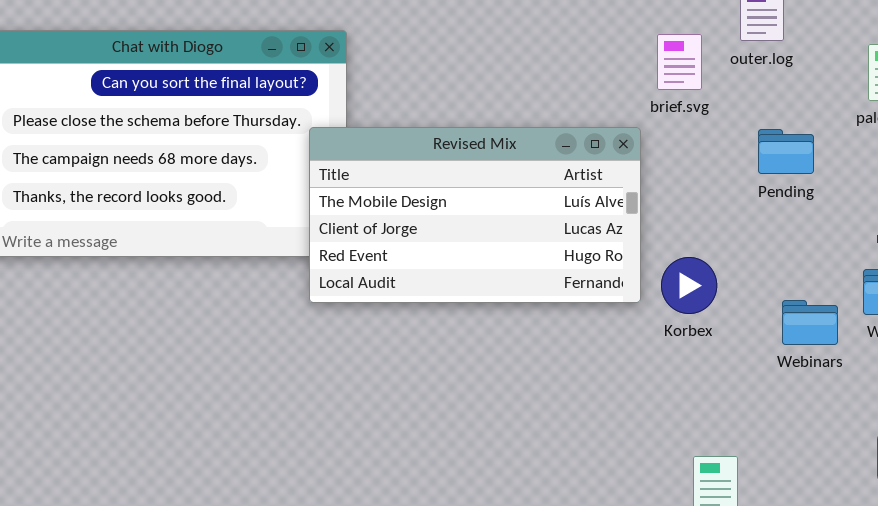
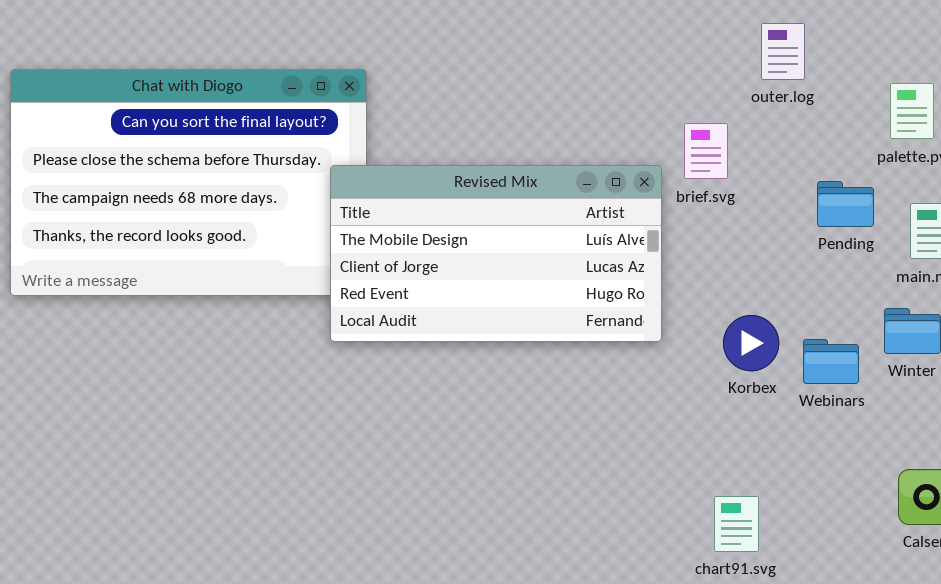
brief.svg: [657,34,702,90] -> [684,123,728,179], moved
Pending: [758,129,814,174] -> [817,181,874,227], moved
Korbex: [661,257,717,314] -> [723,315,779,371], moved

